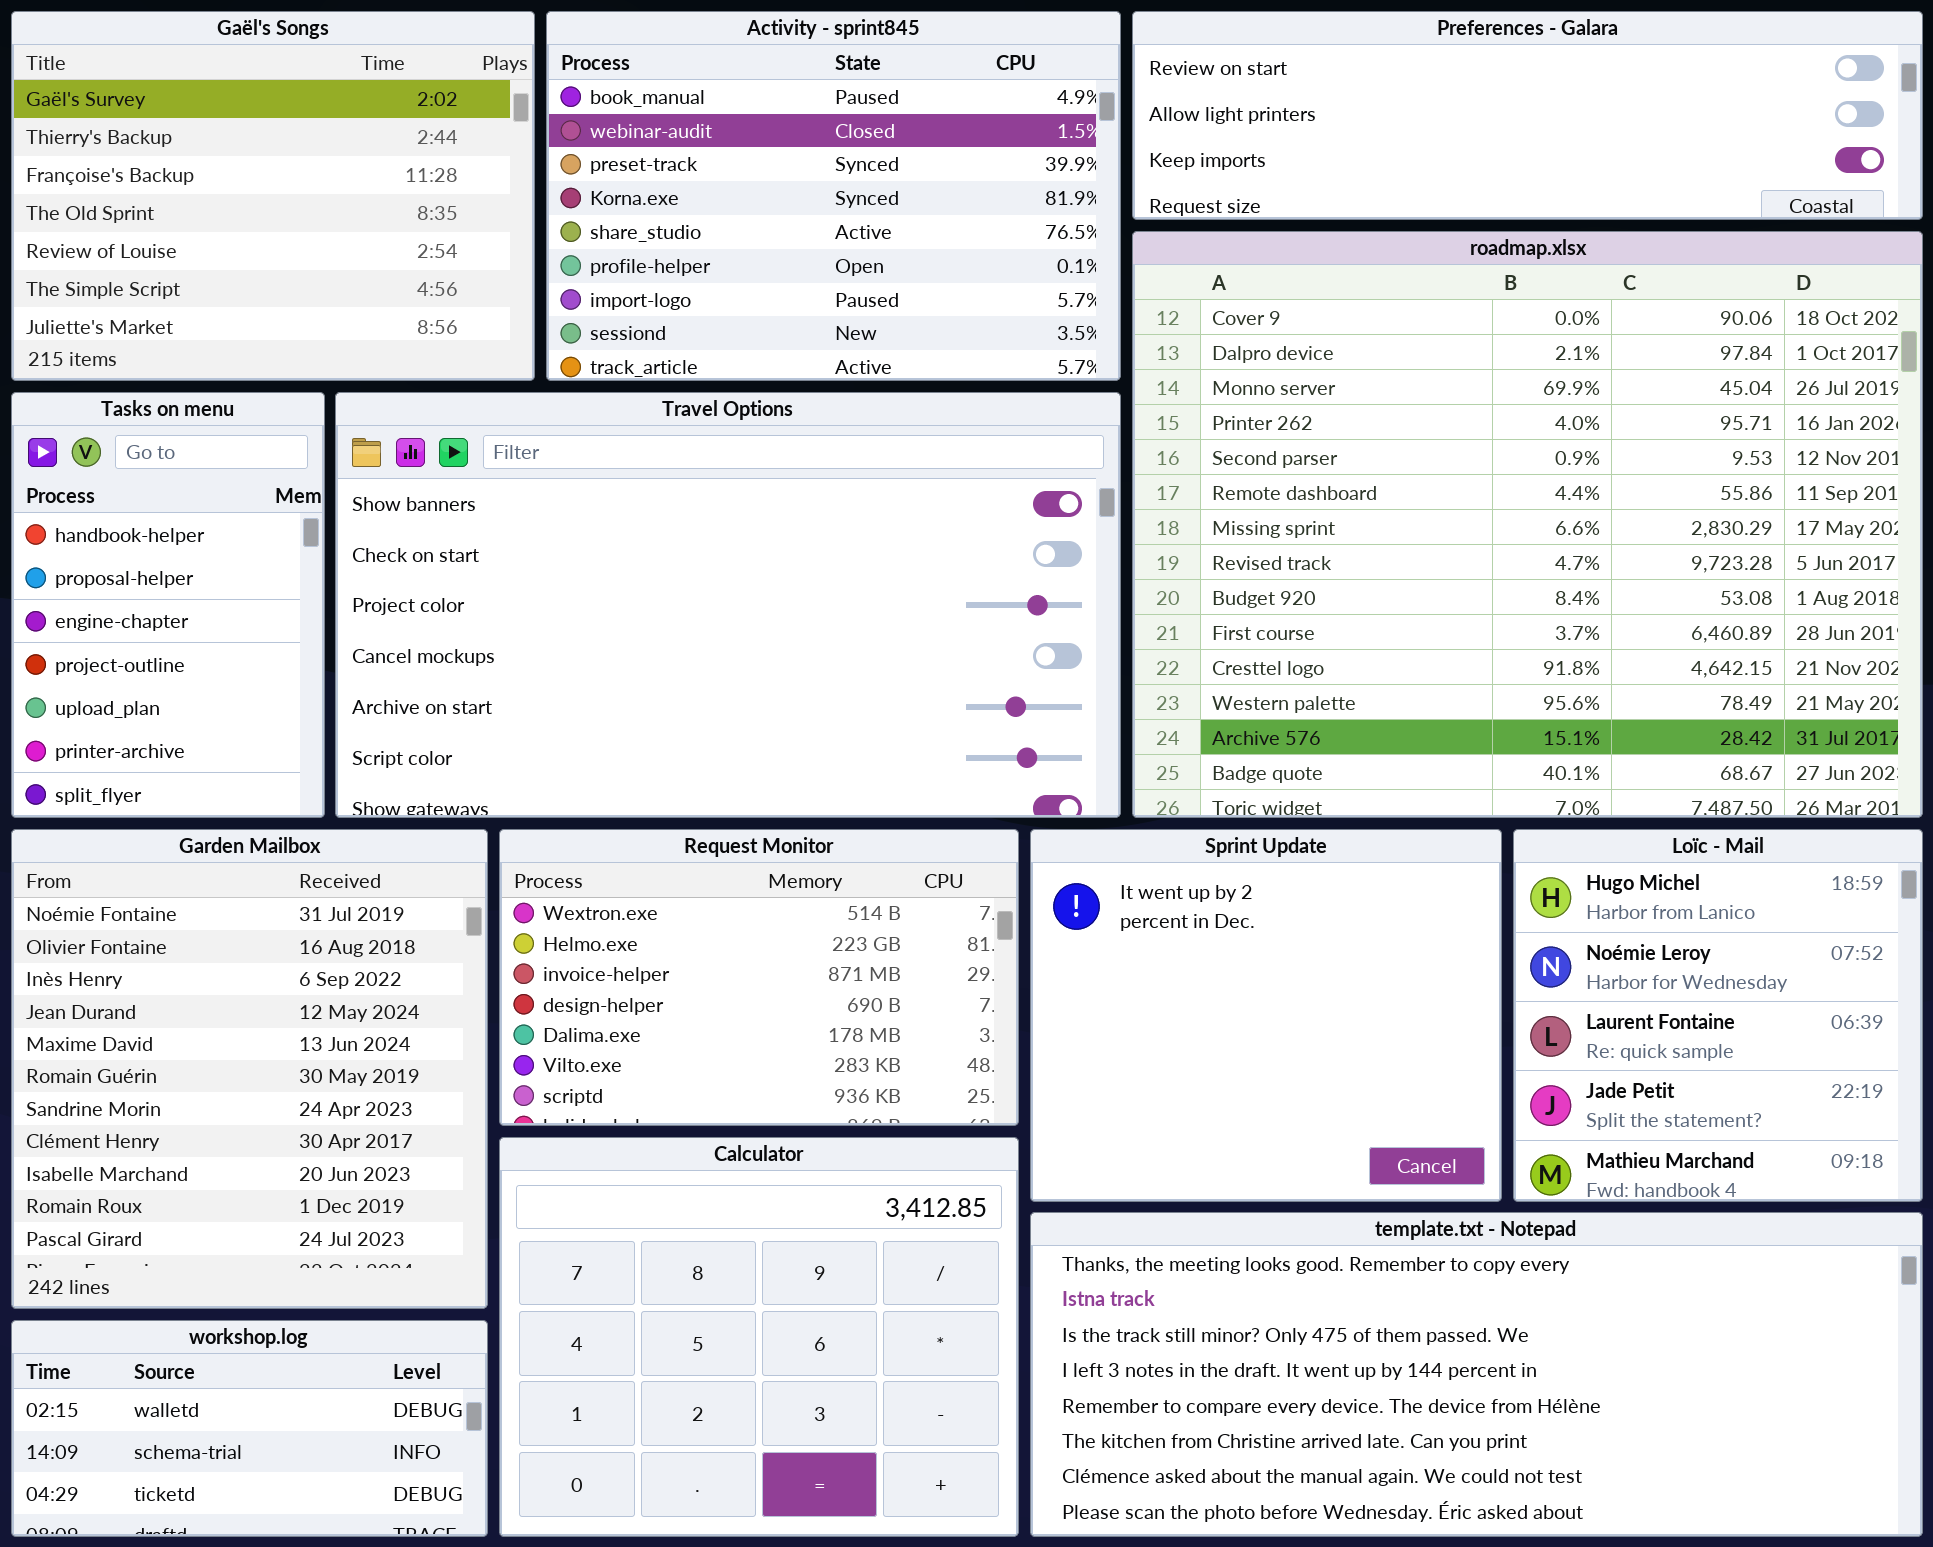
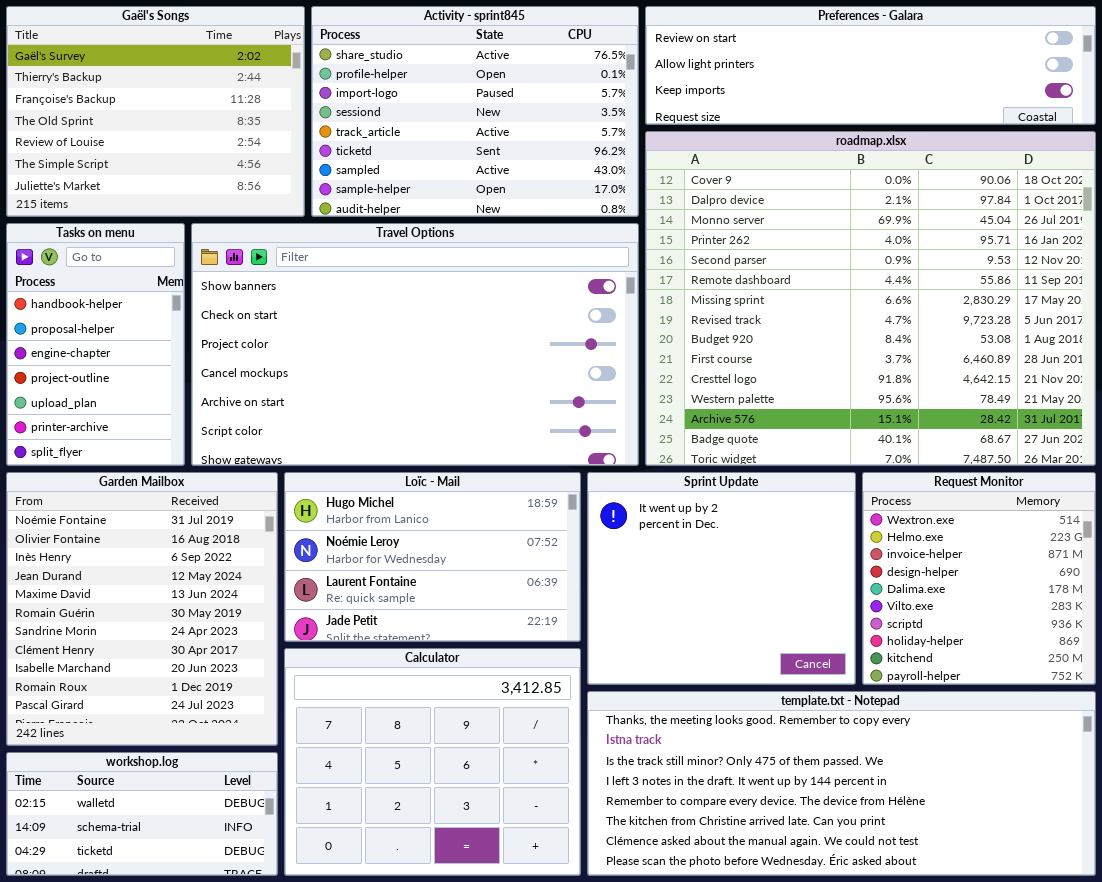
Activity - sprint845: [546,11,1121,381] -> [311,6,639,217], scrolled down 4 rows
Request Monitor: [499,829,1019,1126] -> [862,472,1096,685], moved, resized
Loïc - Mail: [1513,829,1923,1202] -> [284,472,581,642], moved, resized

